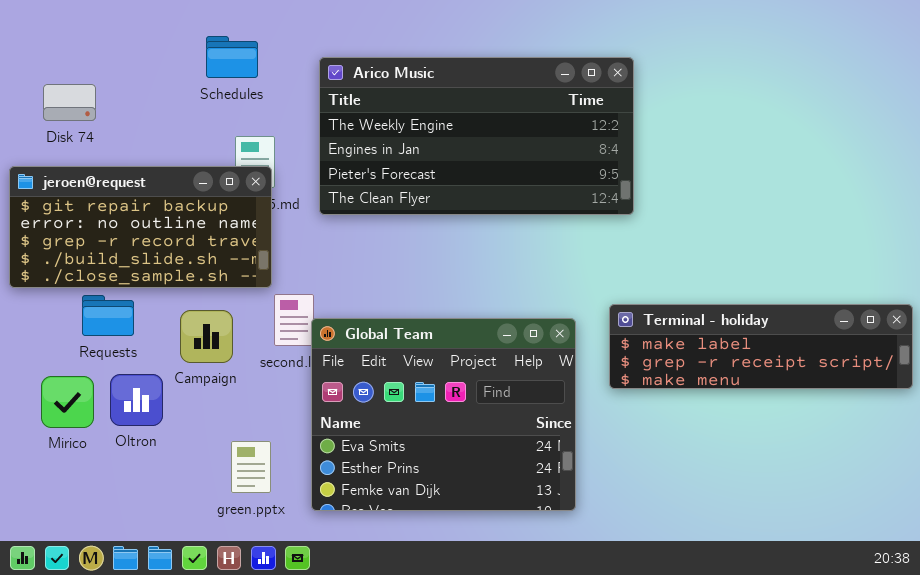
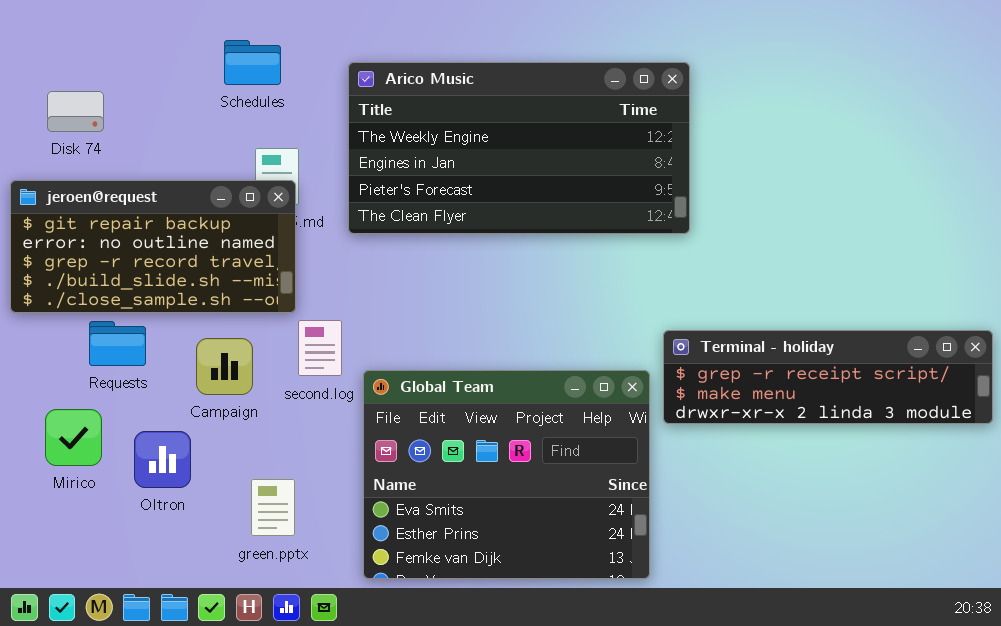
Terminal - holiday: [609,304,913,389] -> [663,330,993,424], scrolled down 1 row
Global Team: [311,318,576,511] -> [363,370,650,579], moved
Oltron: [110,374,163,426] -> [134,431,191,488], moved

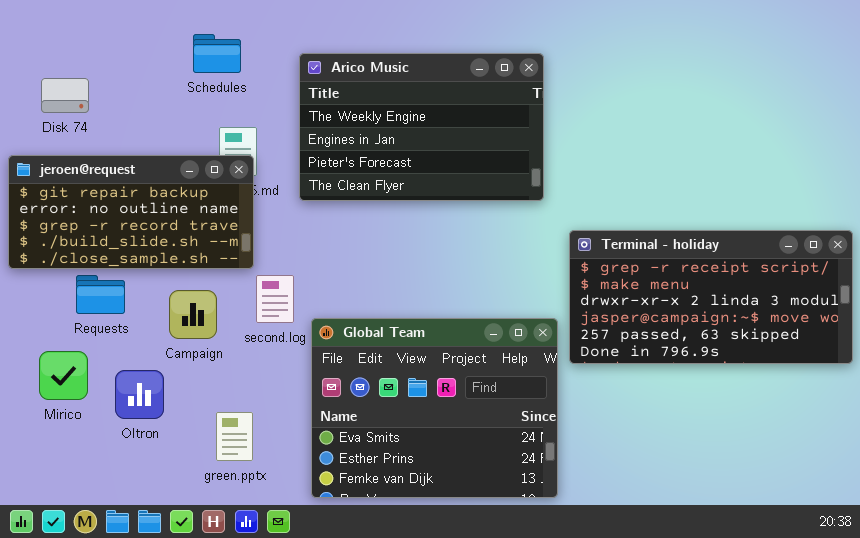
Arico Music: [348,62,690,234] -> [299,53,544,201], resized
Terminal - holiday: [663,330,993,424] -> [569,230,853,364], resized

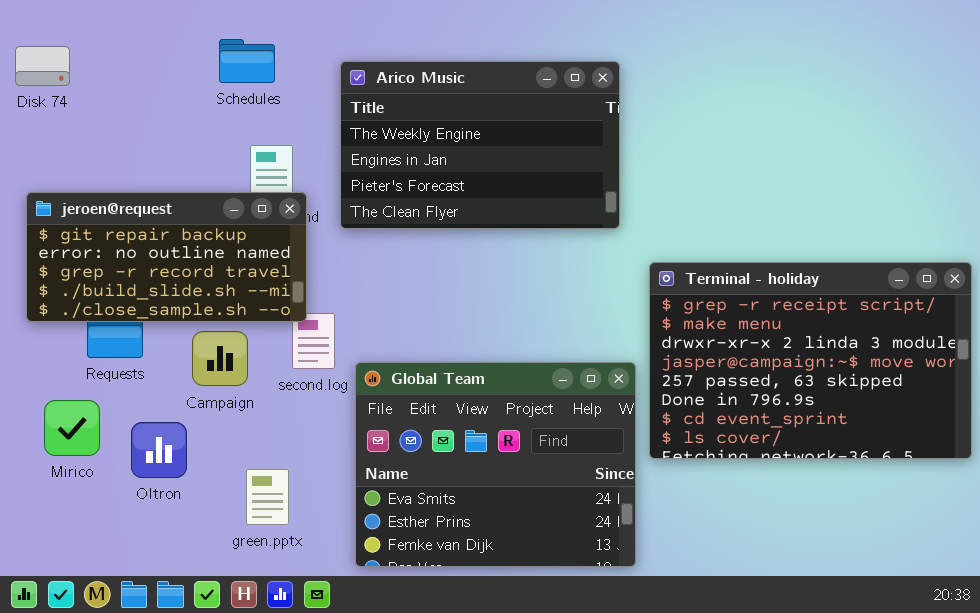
Disk 74: [41,78,89,113] -> [15,46,70,86], moved
jeroen@request: [8,155,254,269] -> [26,192,307,322], moved
Terminal - holiday: [569,230,853,364] -> [649,262,972,459], resized

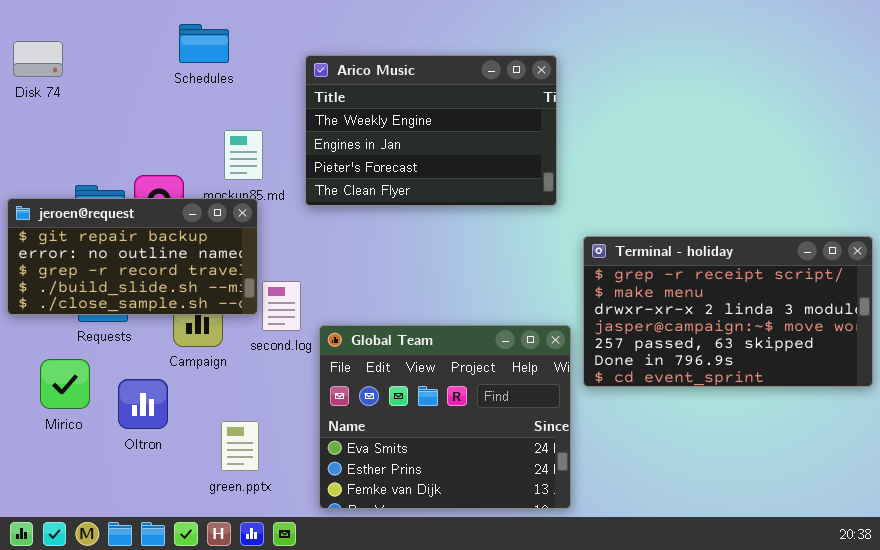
Schedules: [219,39,275,83] -> [179,24,229,63], moved
jeroen@request: [26,192,307,322] -> [7,198,258,315], moved
Terminal - holiday: [649,262,972,459] -> [583,236,873,387], resized

